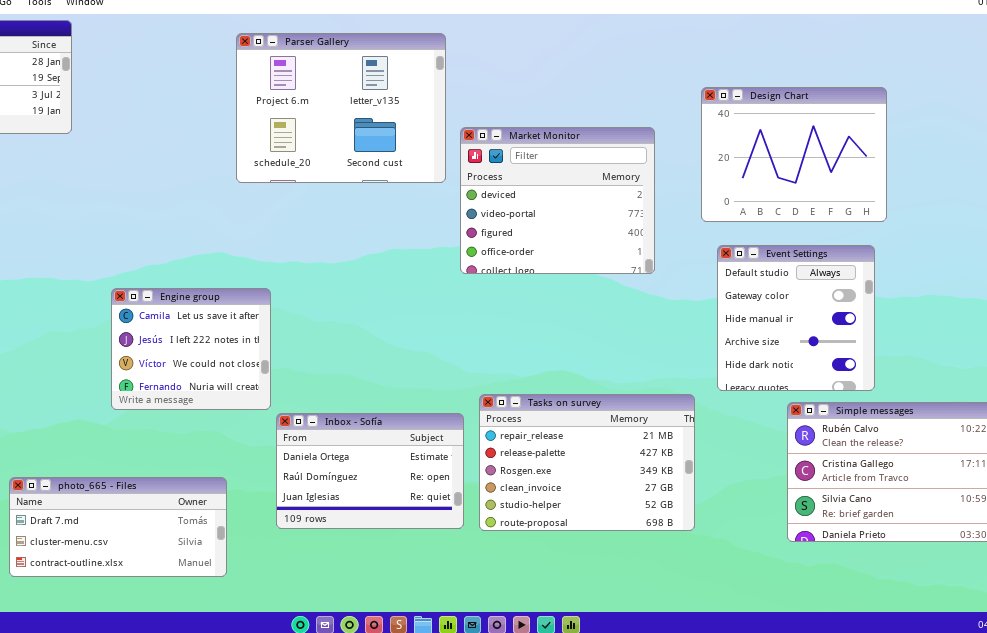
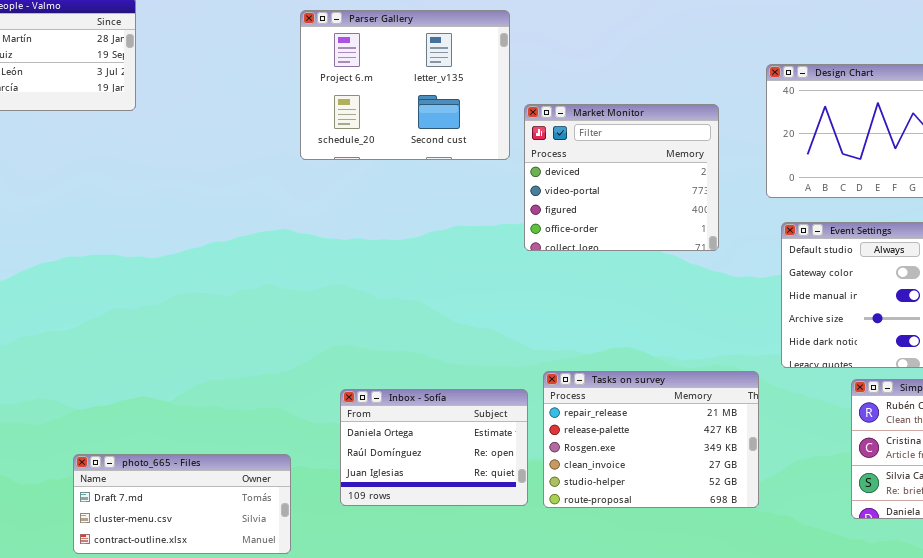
Engine group: [111,288,271,410] -> none, closed

